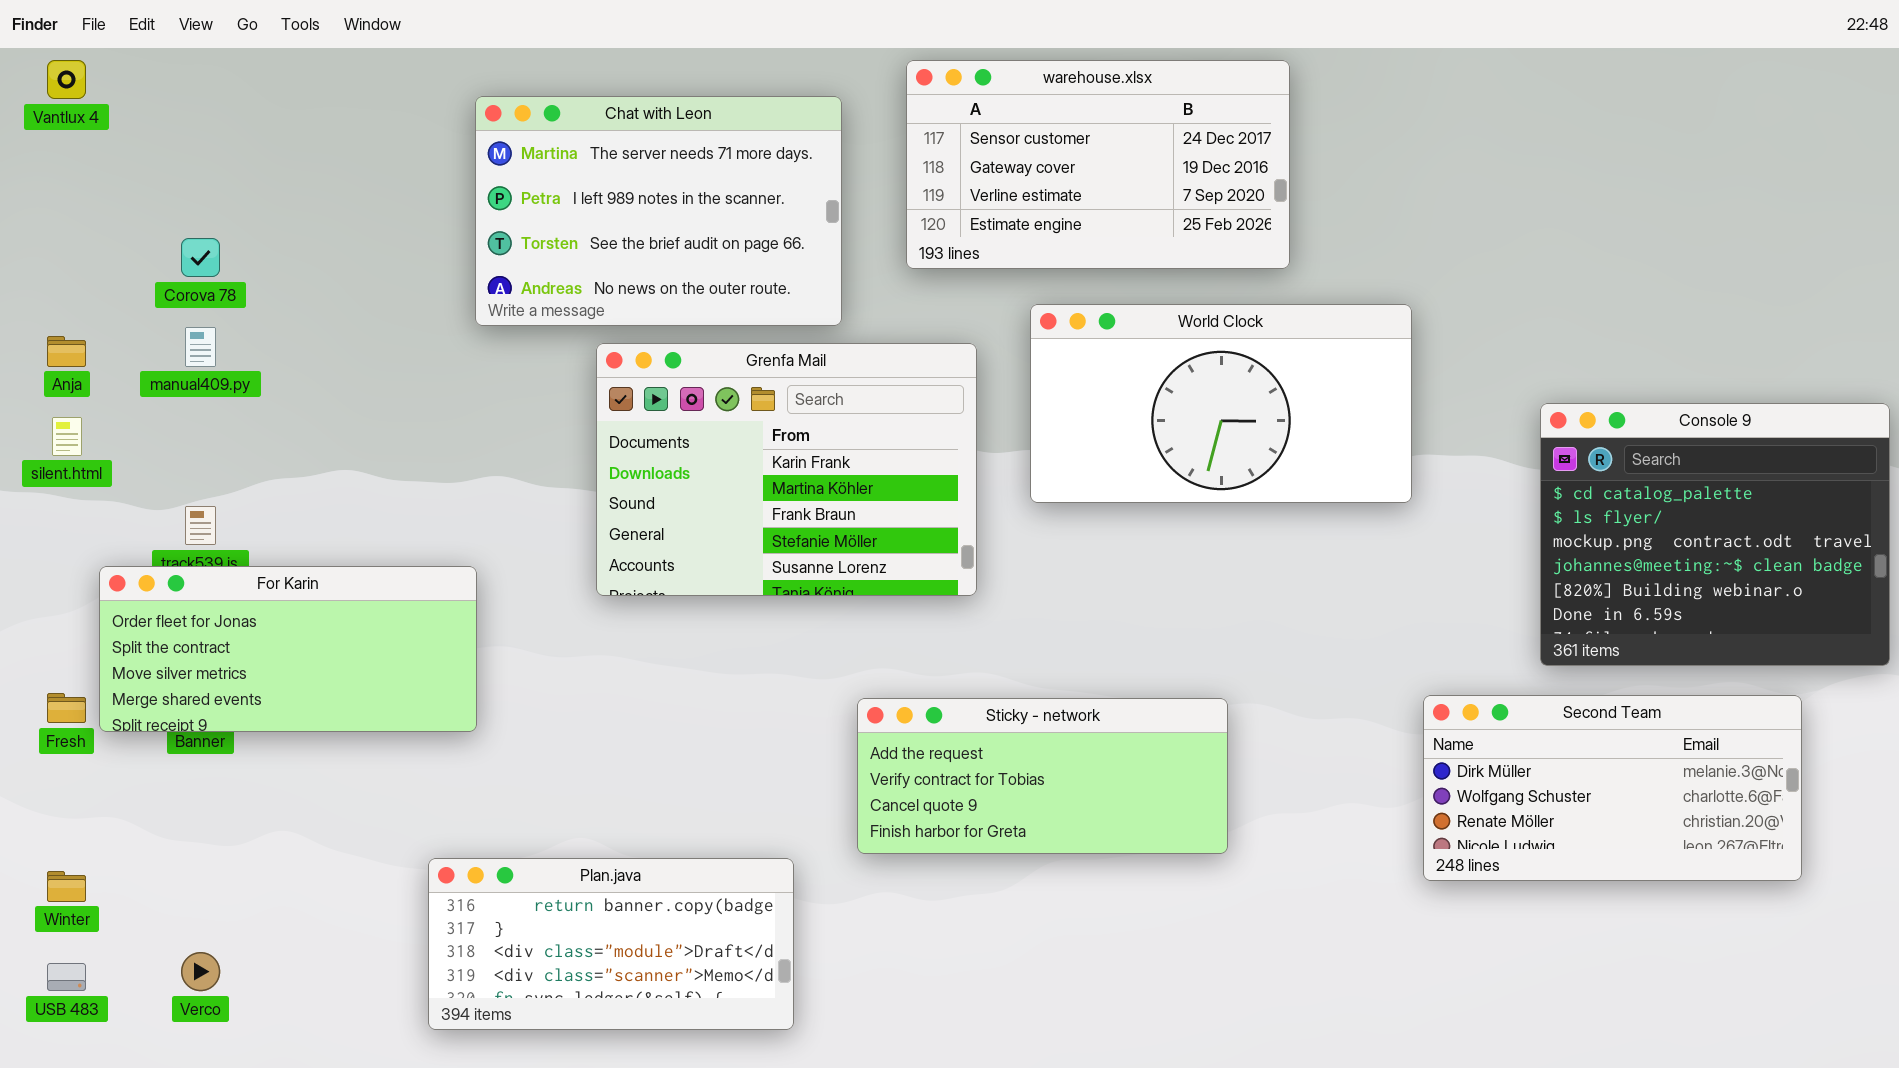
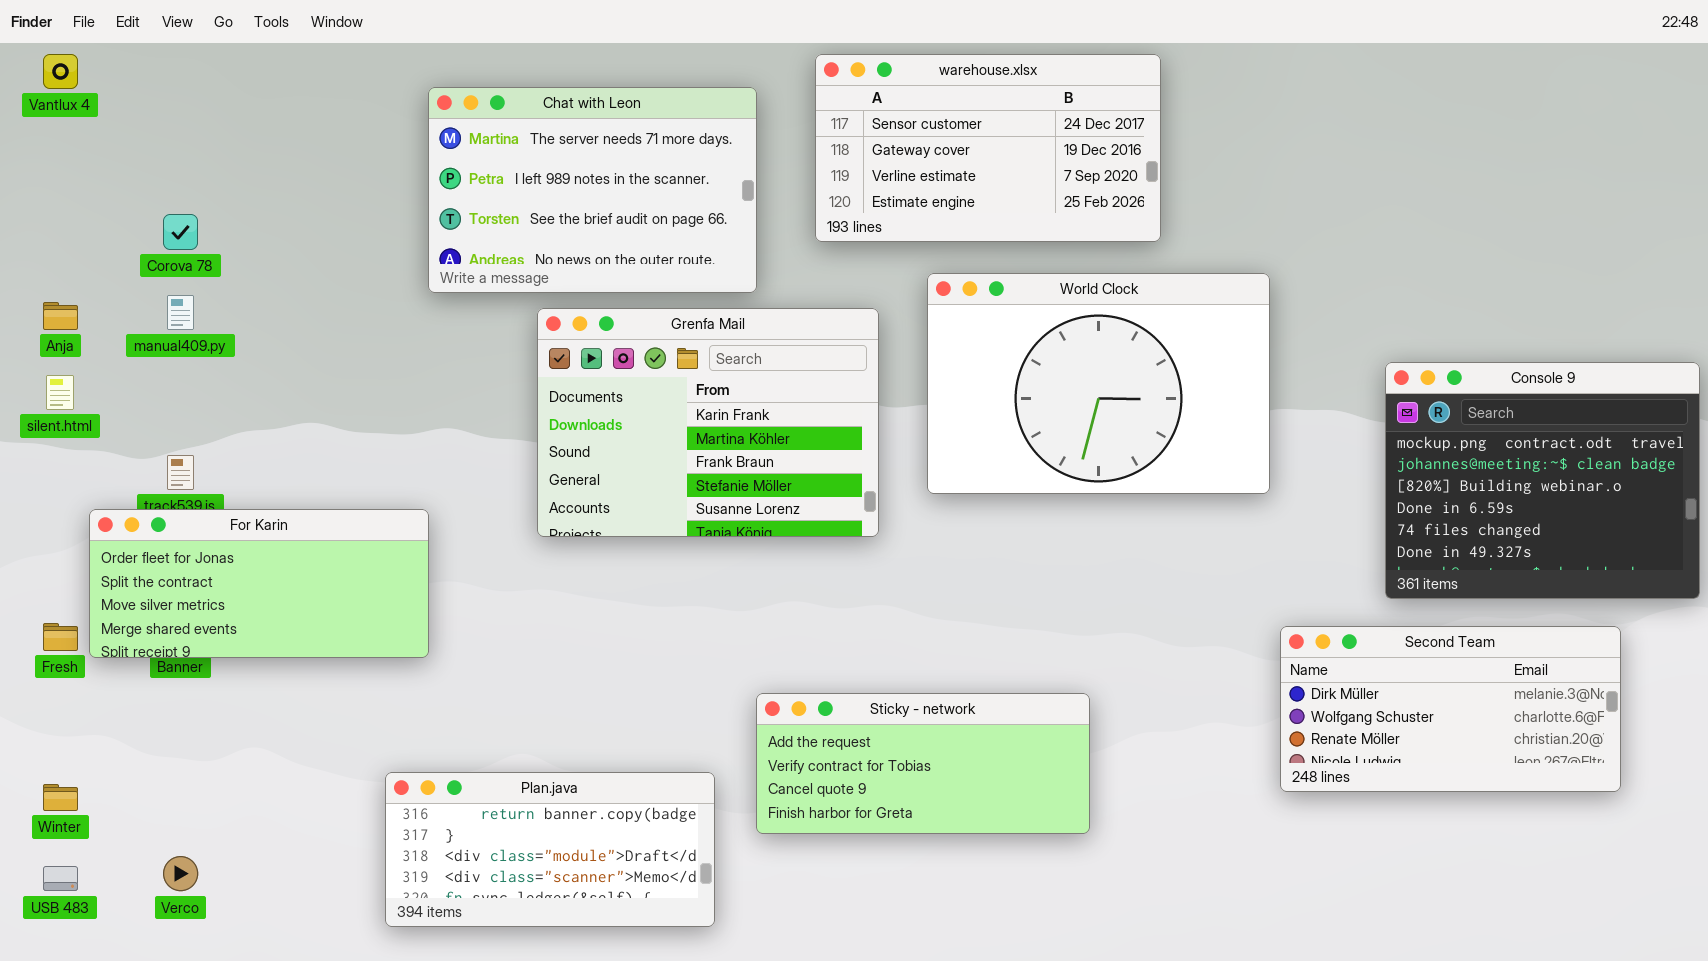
World Clock: [1030,304,1412,503] -> [927,273,1270,494], resized
Console 9: [1540,403,1890,666] -> [1385,362,1700,599], scrolled down 2 rows
Sticky - network: [857,698,1228,854] -> [756,693,1090,834], moved

